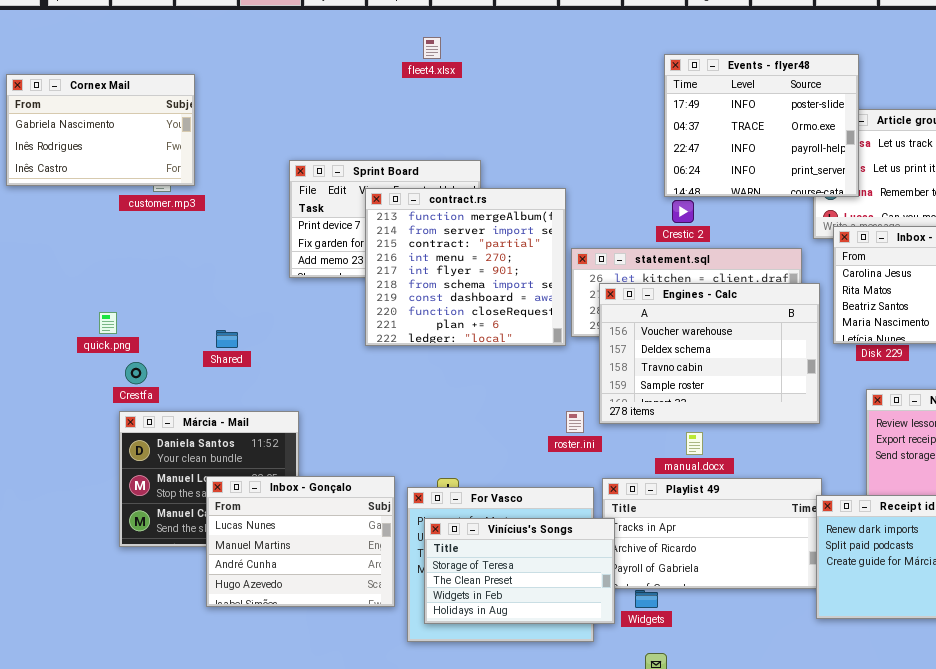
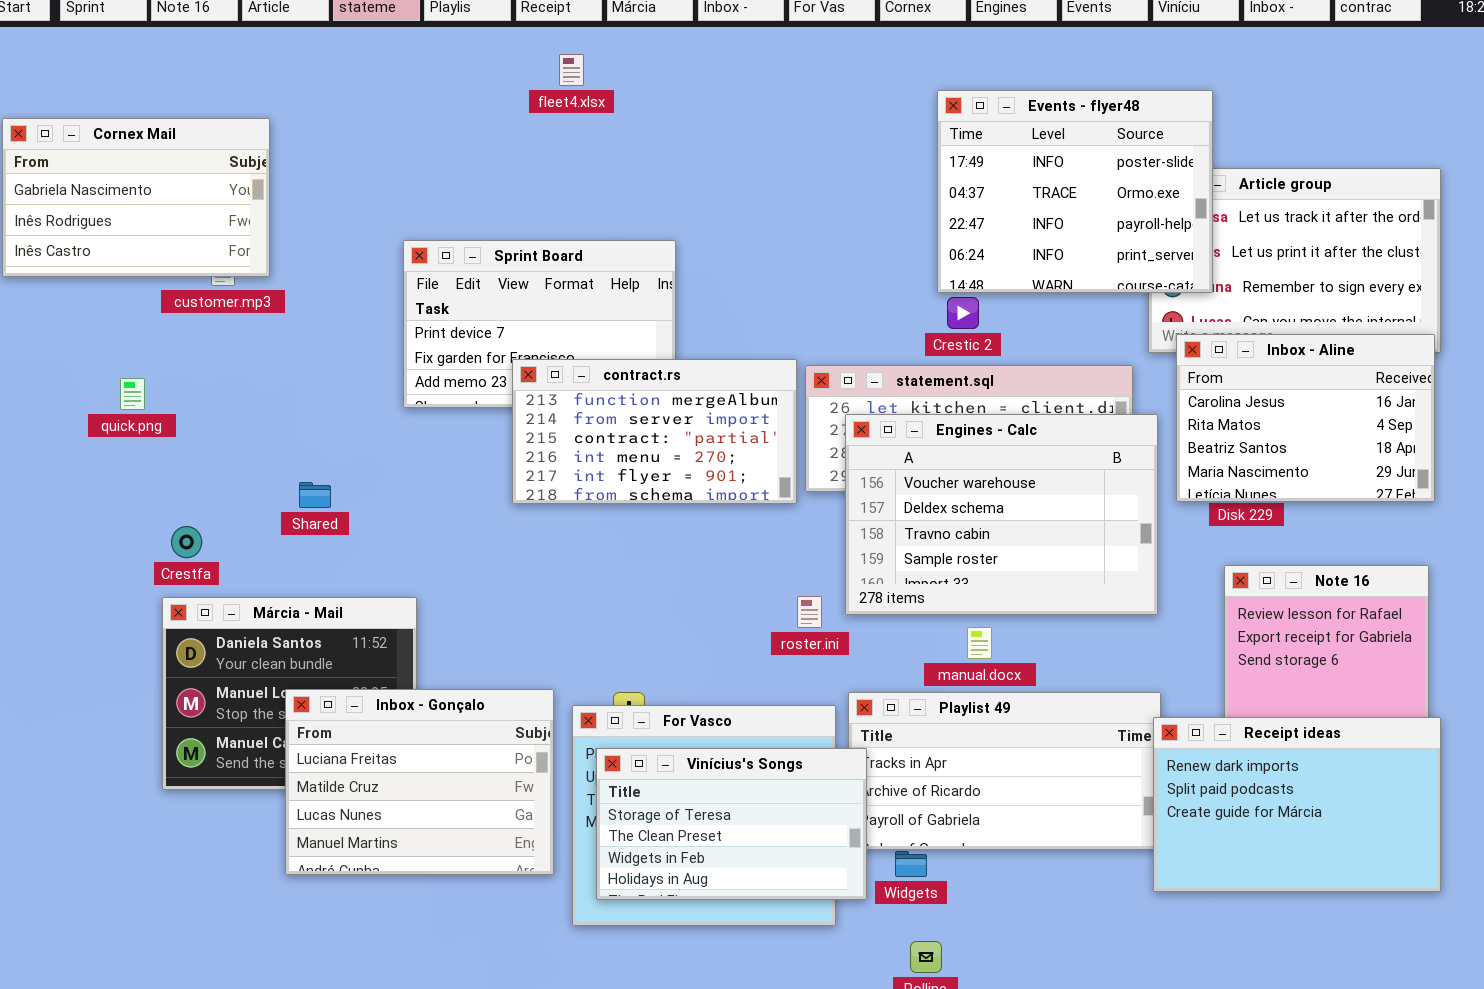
fleet4.xlsx: [423,37,441,59] -> [559,54,584,86], moved
contract.rs: [365,188,566,346] -> [512,359,797,504], resized
quick.png: [99,312,117,334] -> [120,378,145,410], moved
Inbox - Gonçalo: [206,476,395,607] -> [285,689,554,875], scrolled up 2 rows

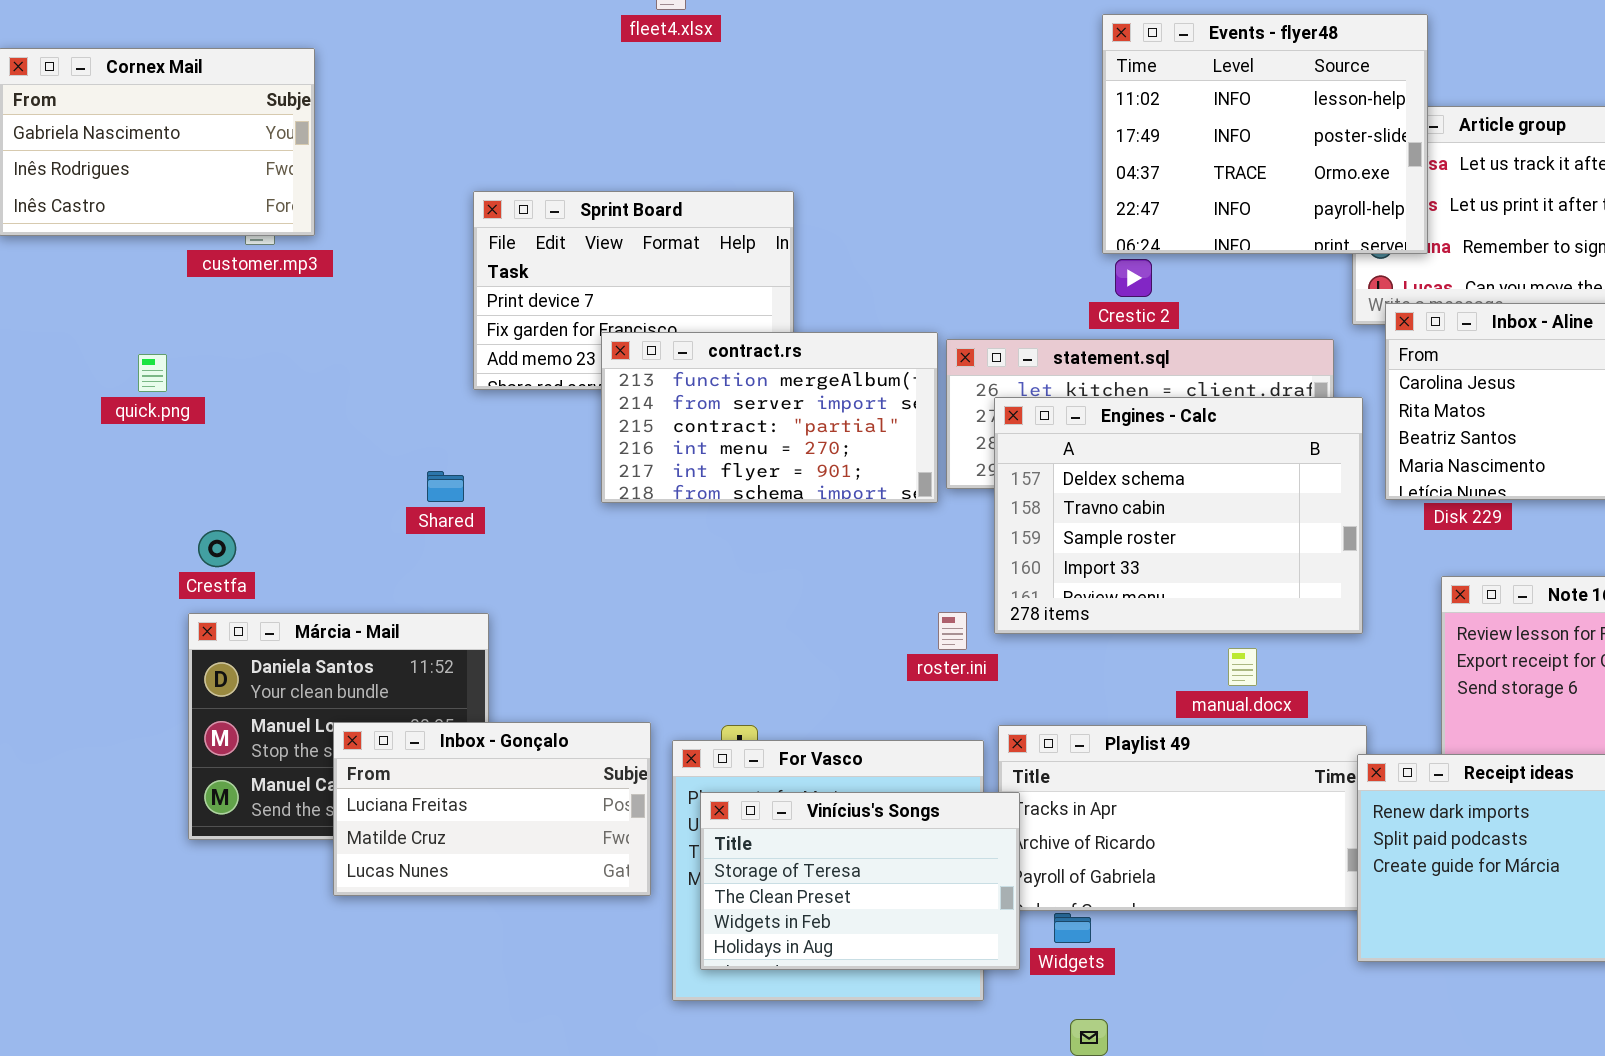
Events - flyer48: [937,90,1213,293] -> [1102,14,1428,254], scrolled up 1 row
Engines - Calc: [845,414,1158,615] -> [994,397,1363,634], scrolled down 1 row
Shared: [299,482,331,508] -> [427,471,464,502], moved
manual.docx: [967,627,992,659] -> [1228,648,1257,686], moved
Inbox - Gonçalo: [285,689,554,875] -> [333,722,651,896], resized

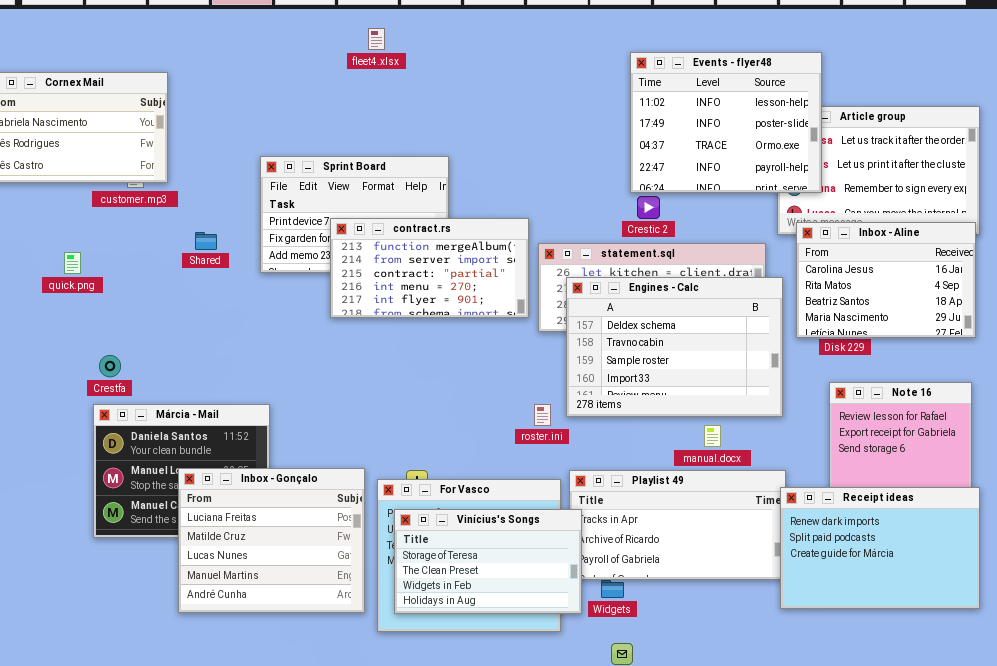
contract.rs: [601,332,938,503] -> [330,218,529,318], moved
Shared: [427,471,464,502] -> [195,232,217,250], moved
Inbox - Gonçalo: [333,722,651,896] -> [178,468,365,613], resized

